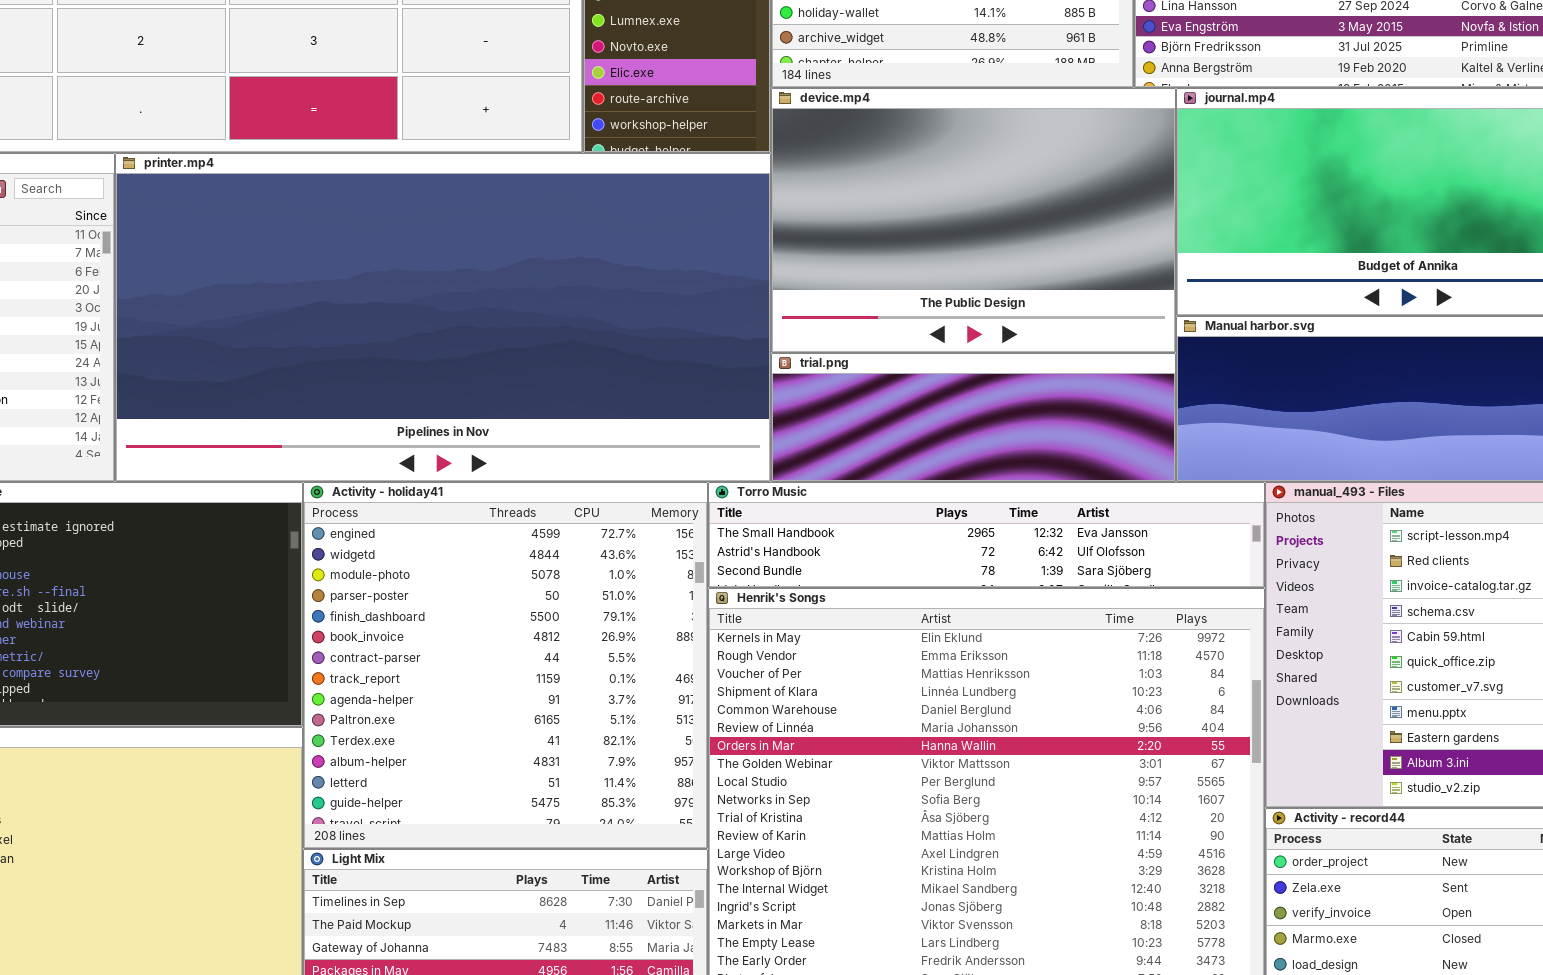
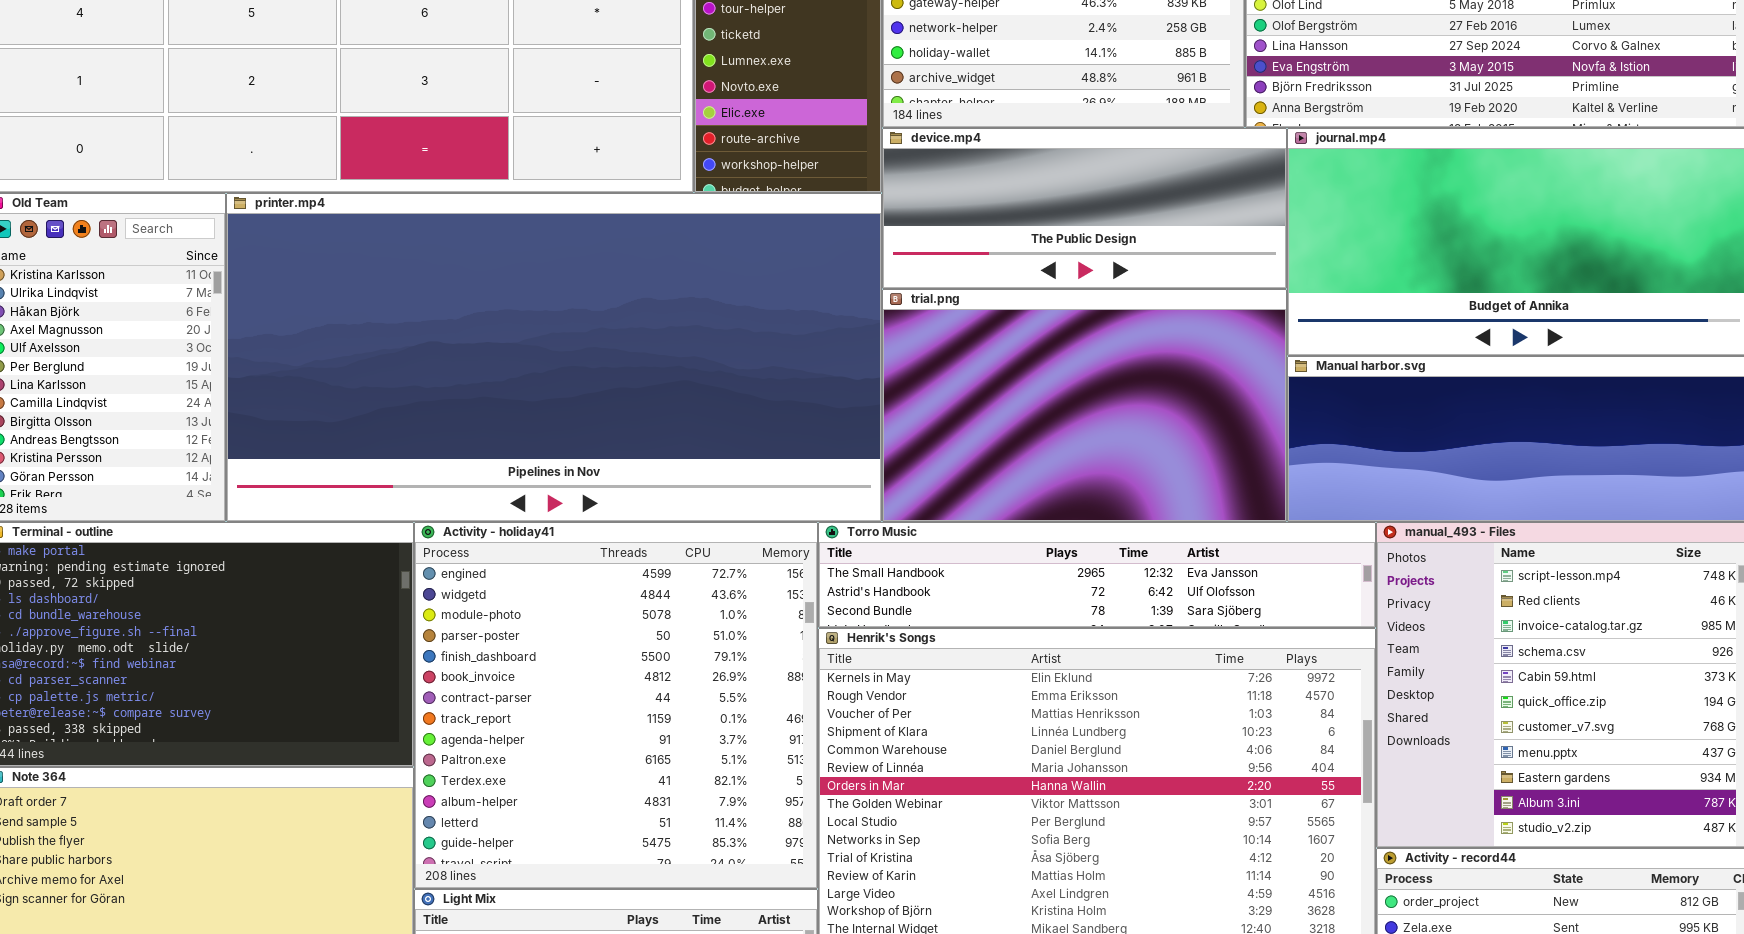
device.mp4: [771,88,1176,353] -> [882,128,1287,289], resized
trial.png: [771,353,1176,482] -> [882,289,1287,522], resized

